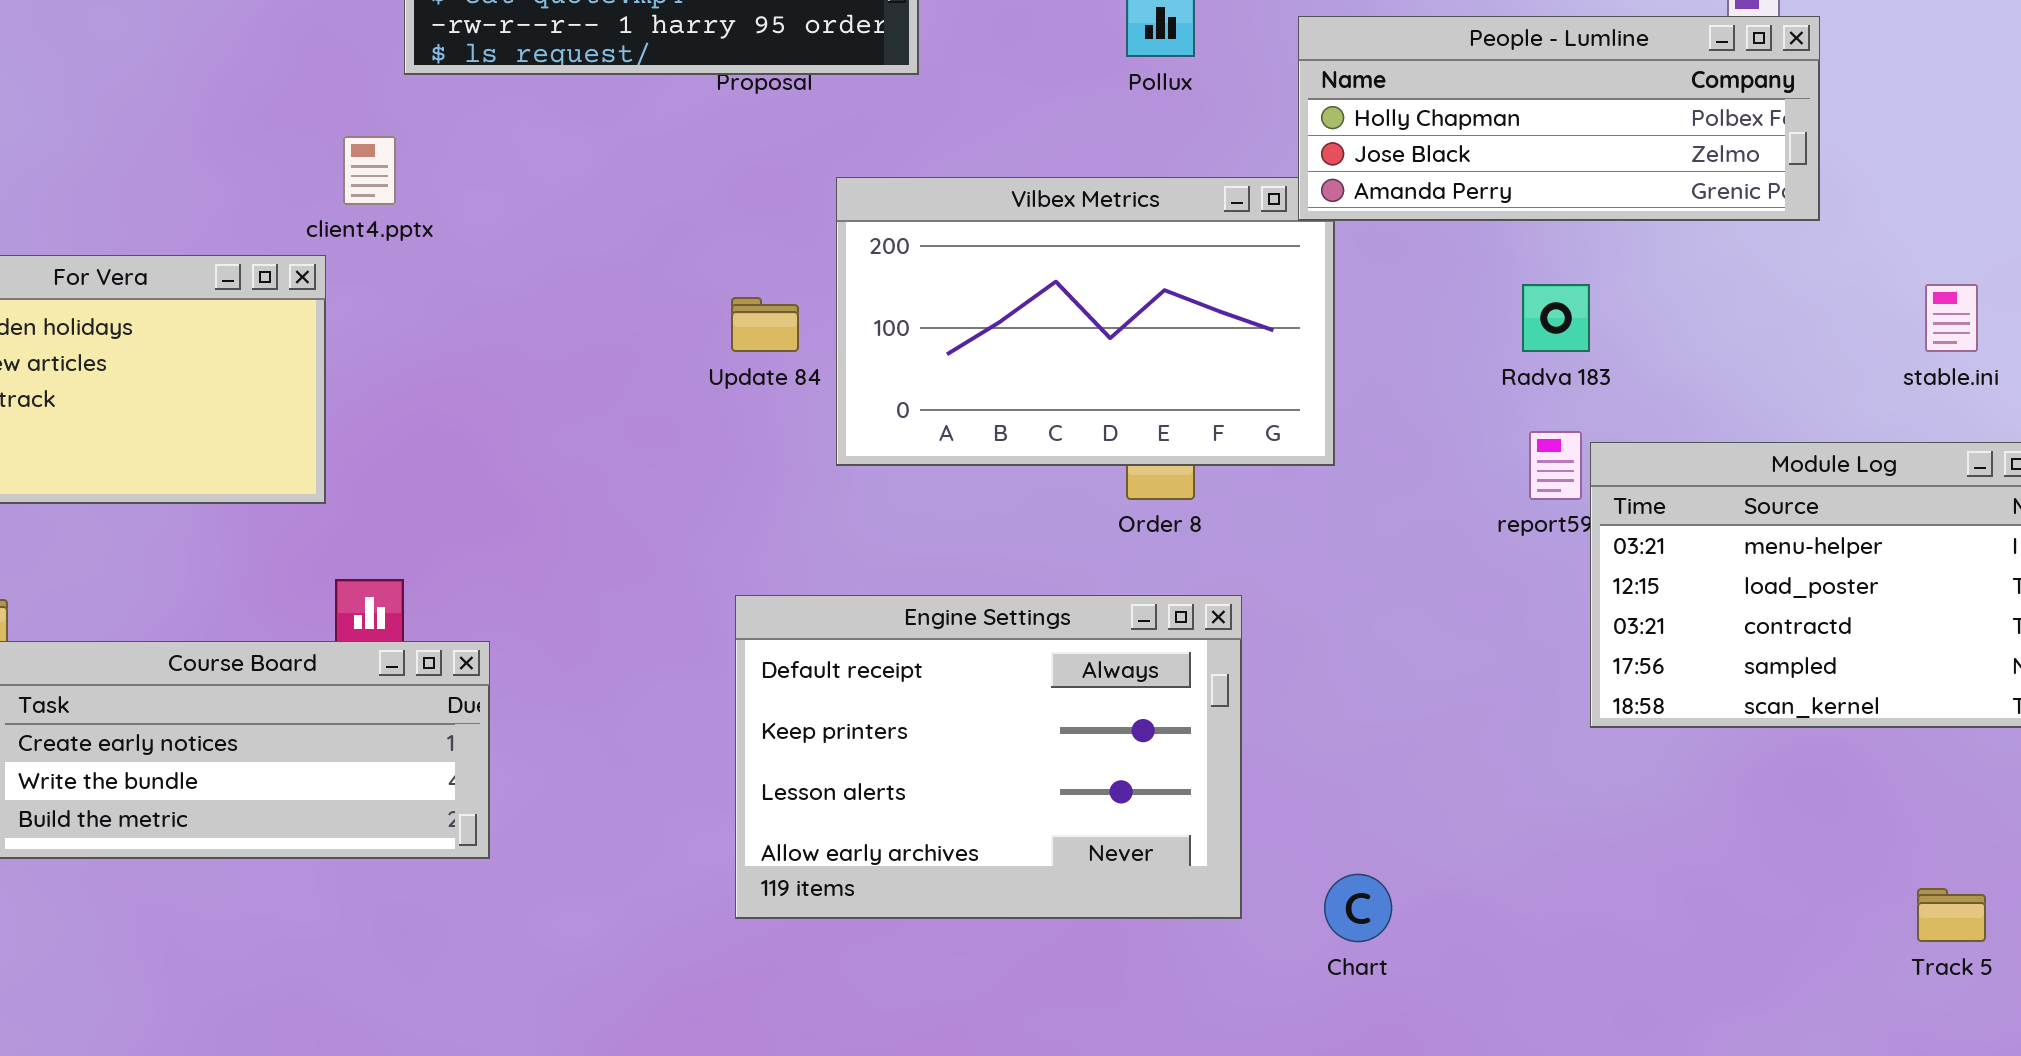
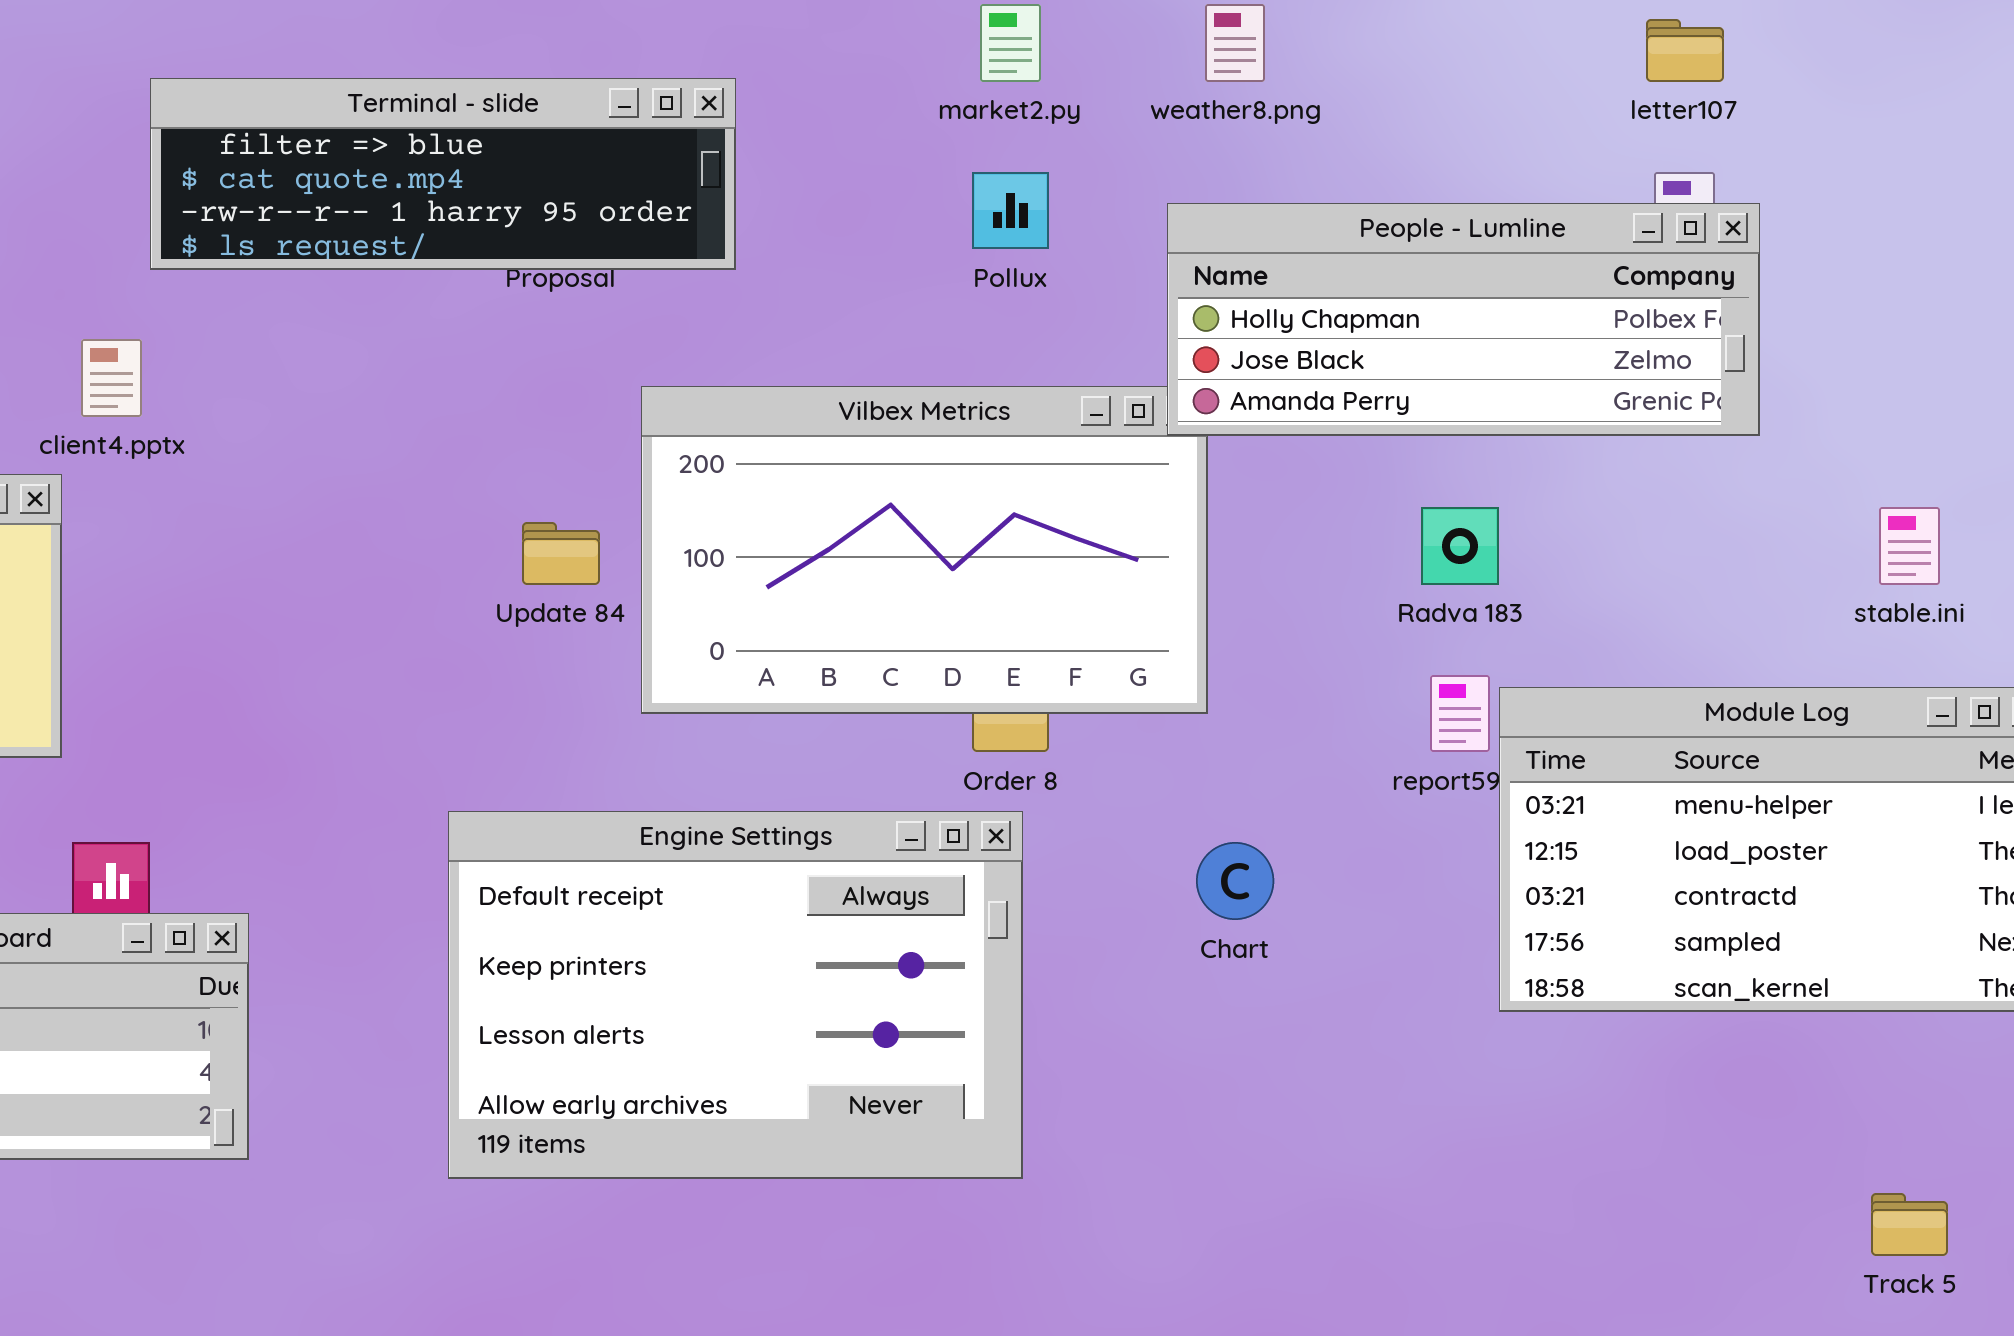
Engine Settings: [735,595,1242,919] -> [448,811,1023,1179], moved
Chart: [1324,874,1392,942] -> [1196,842,1274,920], moved

